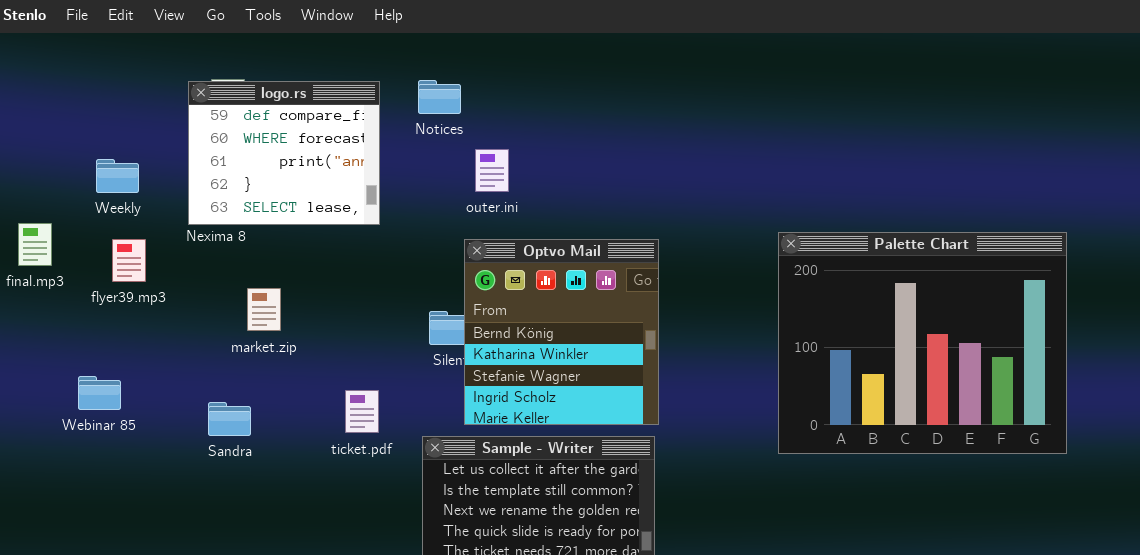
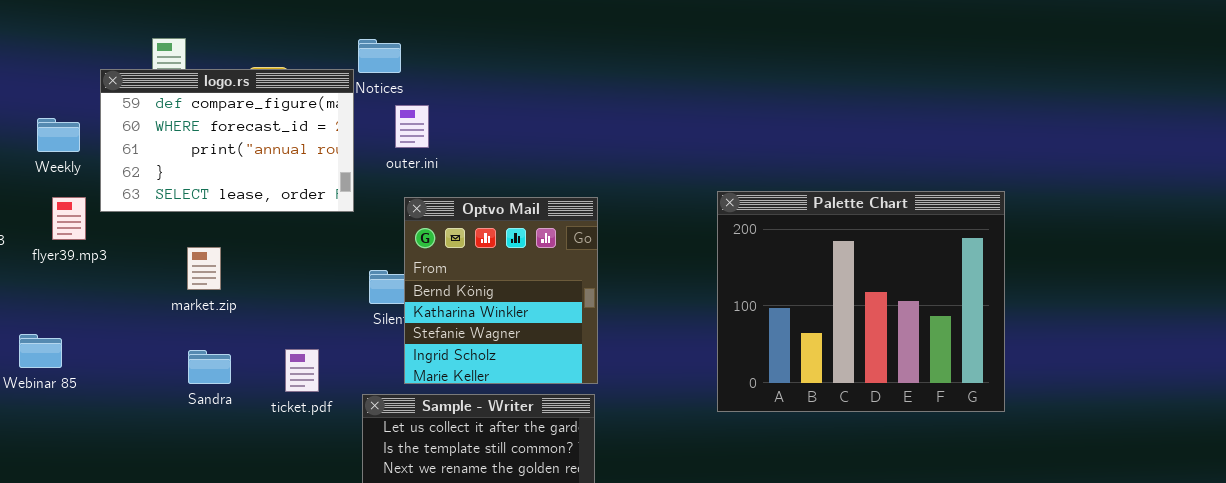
logo.rs: [188,81,380,225] -> [100,69,354,212], moved, resized
outer.ini: [475,149,509,192] -> [395,105,429,148], moved
Sandra: [208,402,251,436] -> [188,350,231,384], moved

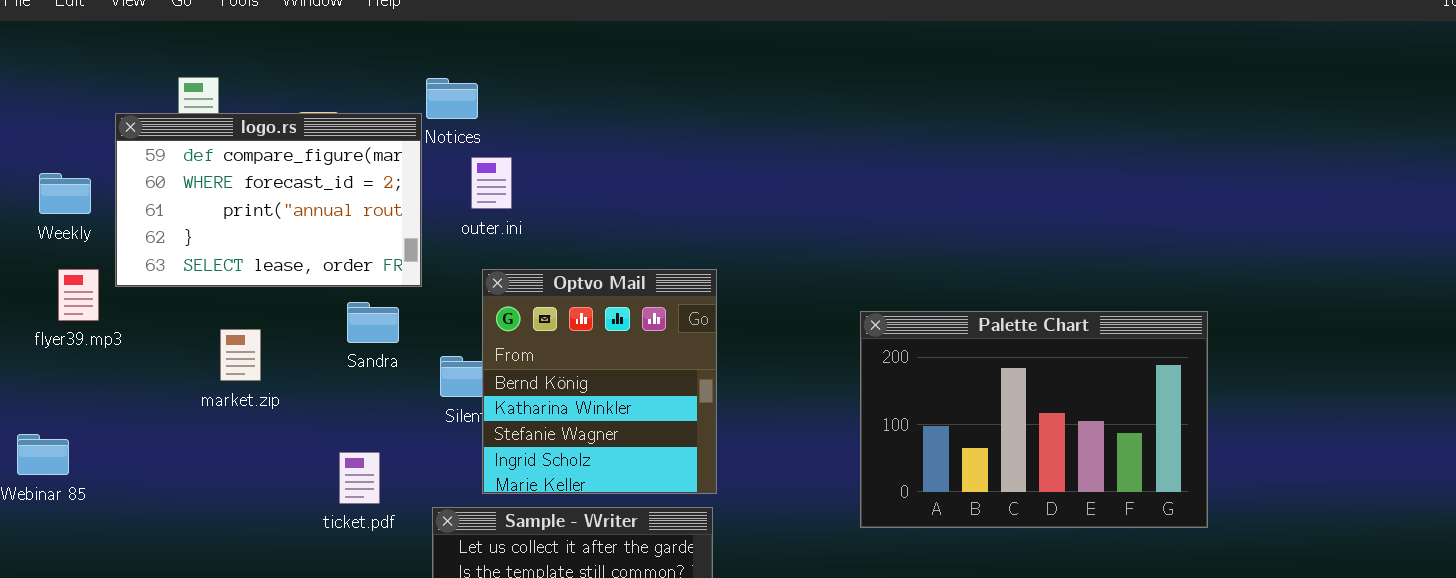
Palette Chart: [717,191,1005,412] -> [860,311,1208,528], resized
Sandra: [188,350,231,384] -> [347,302,399,343], moved

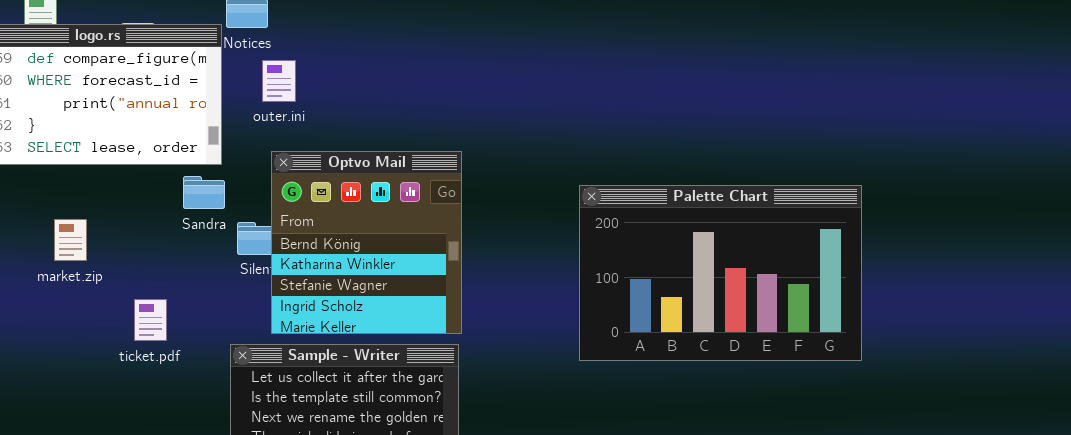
Sandra: [347,302,399,343] -> [183,176,225,209], moved
market.zip: [220,329,261,381] -> [54,219,87,261], moved
ticket.pdf: [339,452,380,504] -> [134,299,167,341], moved

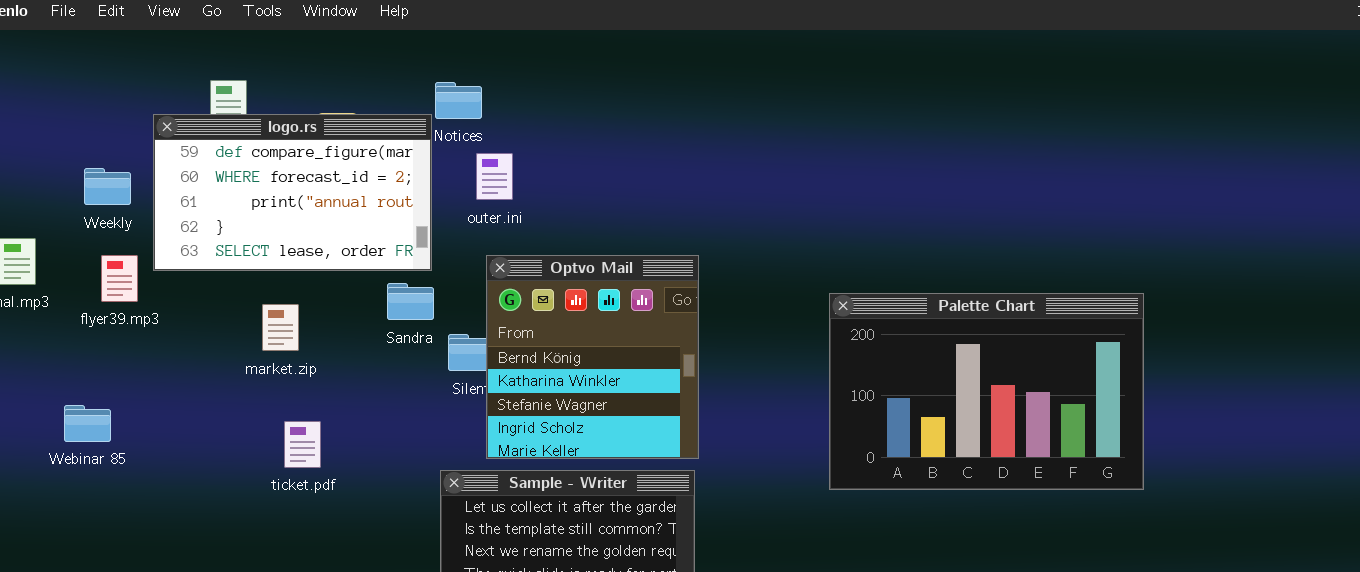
market.zip: [54,219,87,261] -> [262,304,299,351], moved
ticket.pdf: [134,299,167,341] -> [284,421,321,468], moved

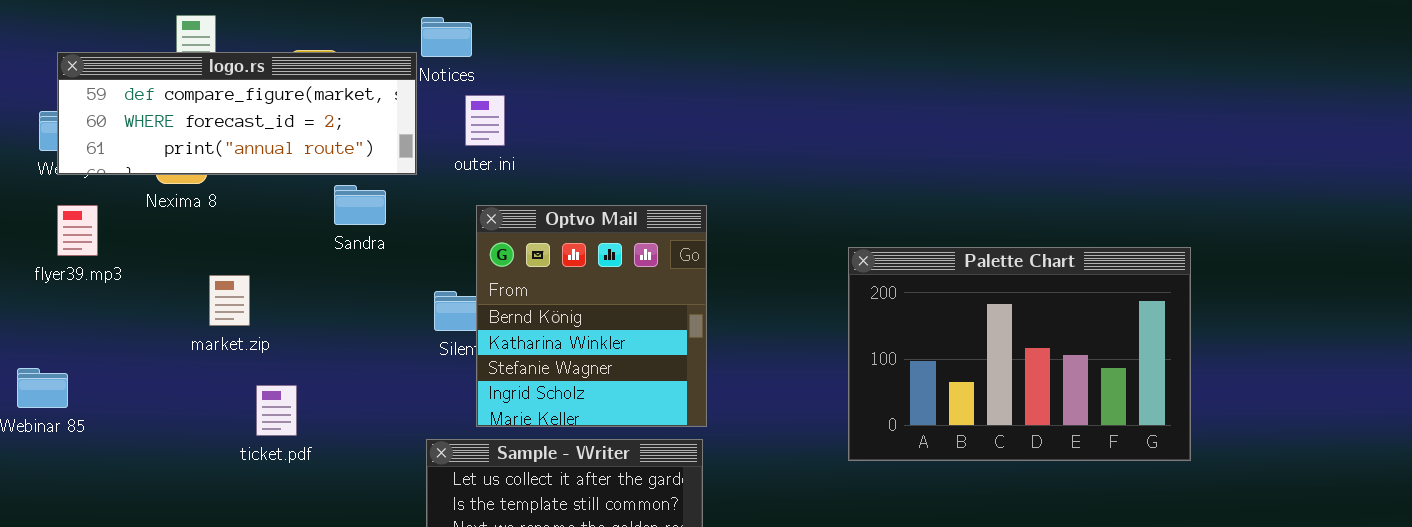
logo.rs: [153,114,432,271] -> [57,52,417,175], resized
Sandra: [387,283,434,320] -> [334,185,386,225], moved
market.zip: [262,304,299,351] -> [209,275,250,326], moved

